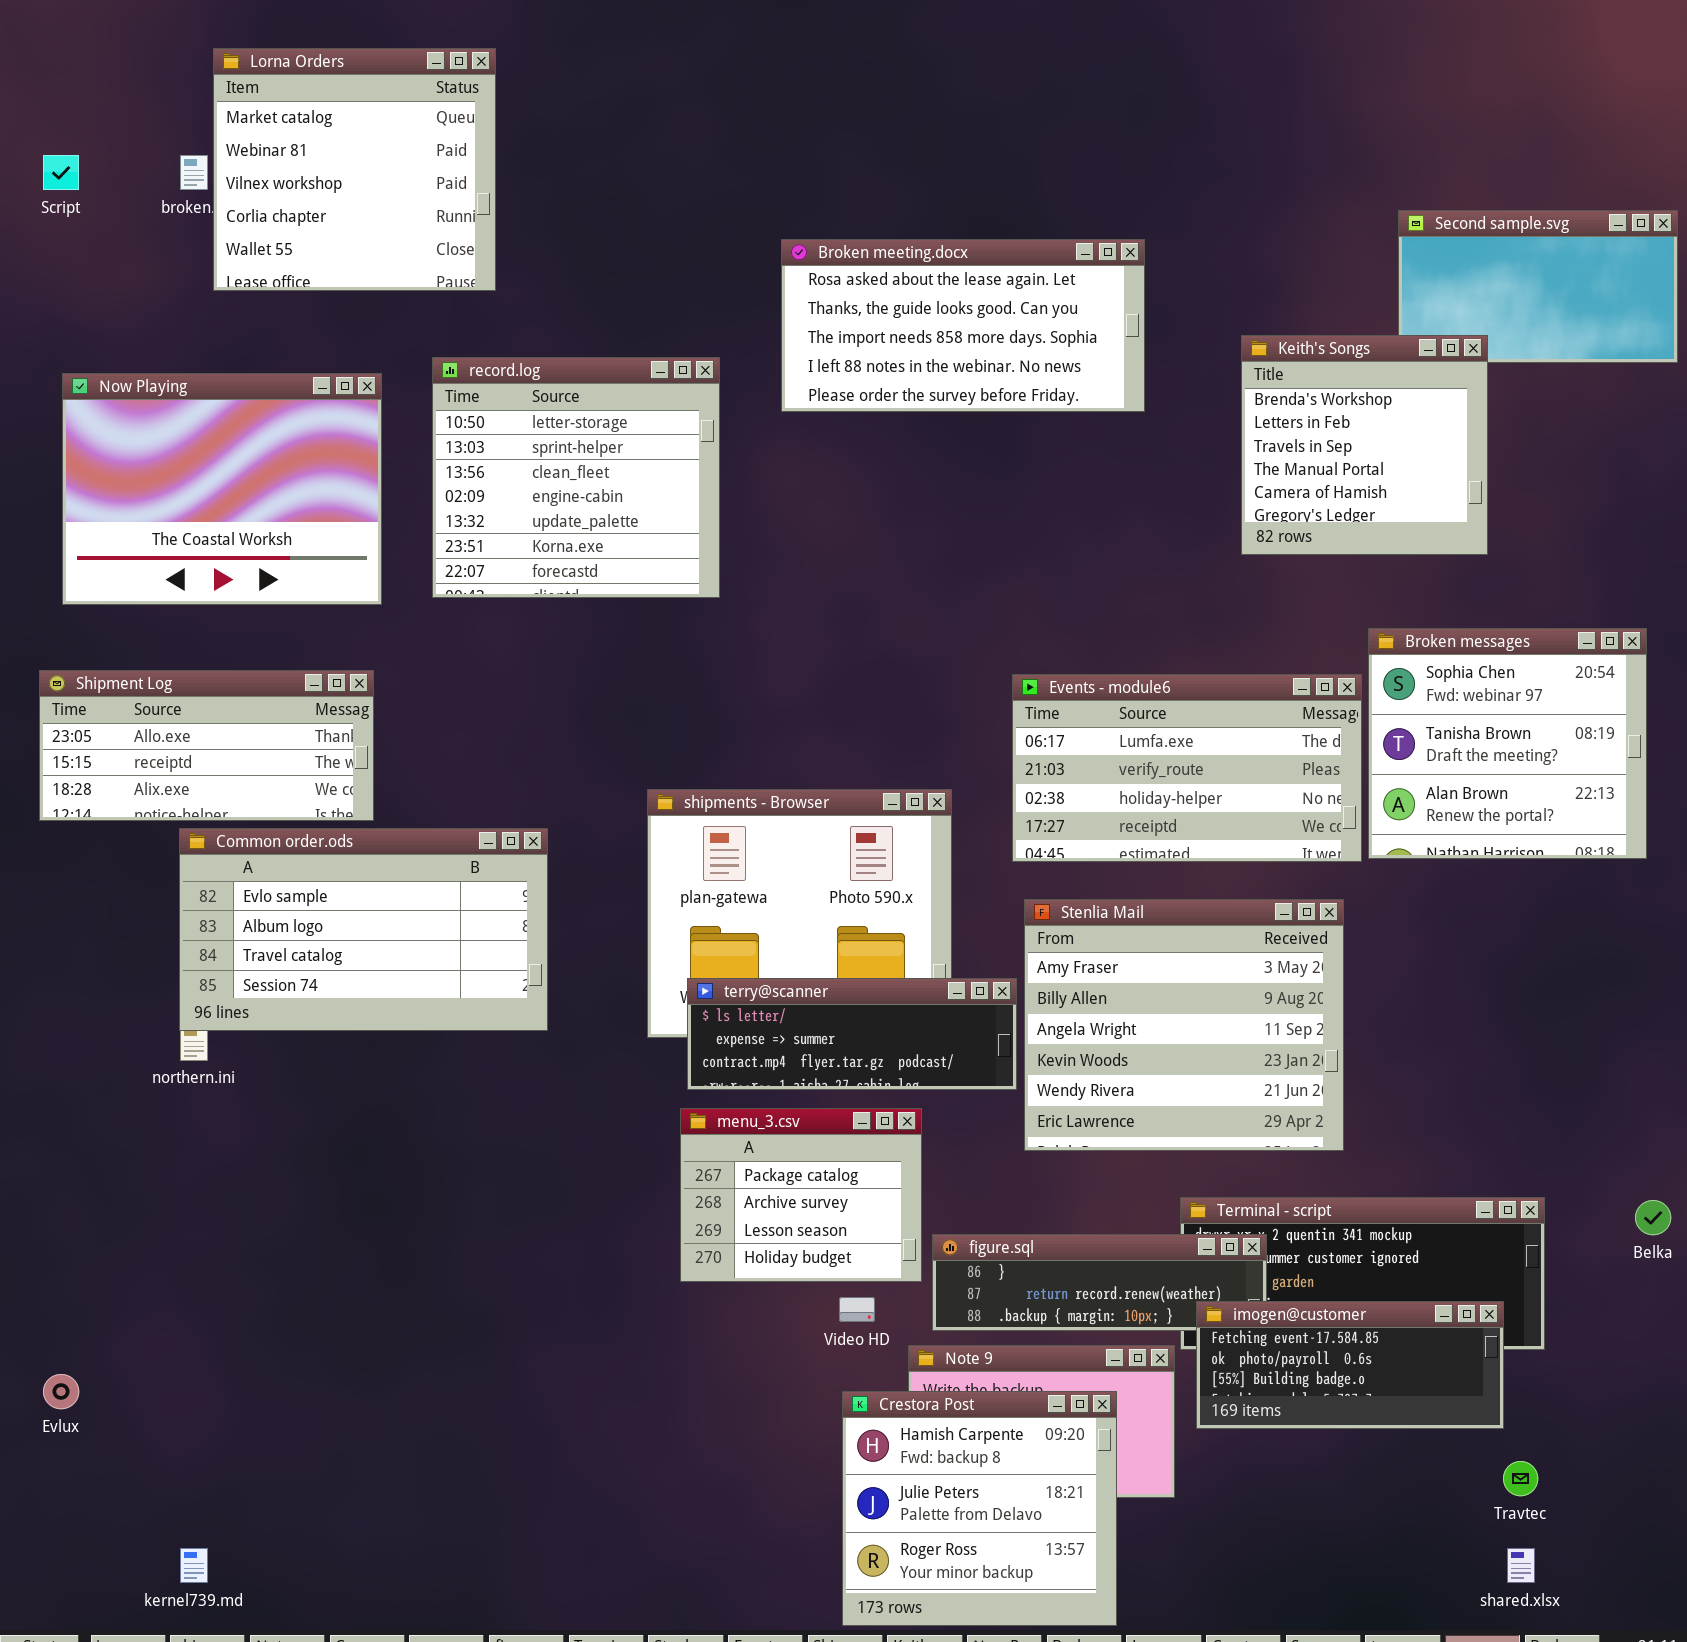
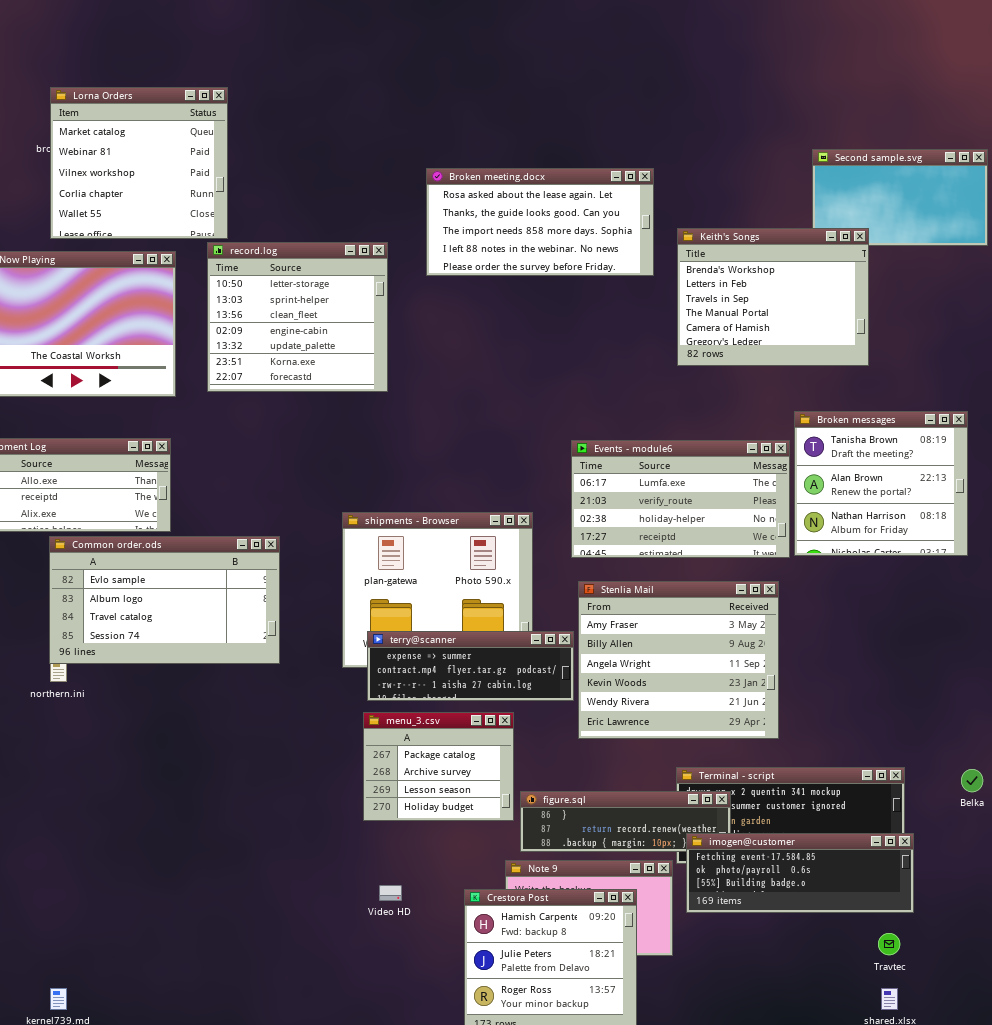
Lorna Orders: [213,48,496,291] -> [50,87,228,239], moved
Keith's Songs: [1241,335,1488,555] -> [677,228,869,366], resized
Broken messages: [1368,628,1647,859] -> [794,411,968,556], scrolled down 1 row
terry@scanner: [687,978,1017,1090] -> [367,631,574,701], scrolled down 1 row
Video HD: [839,1297,875,1322] -> [379,885,402,901], moved
imogen@customer: [1196,1301,1504,1429] -> [686,833,914,913], resized

